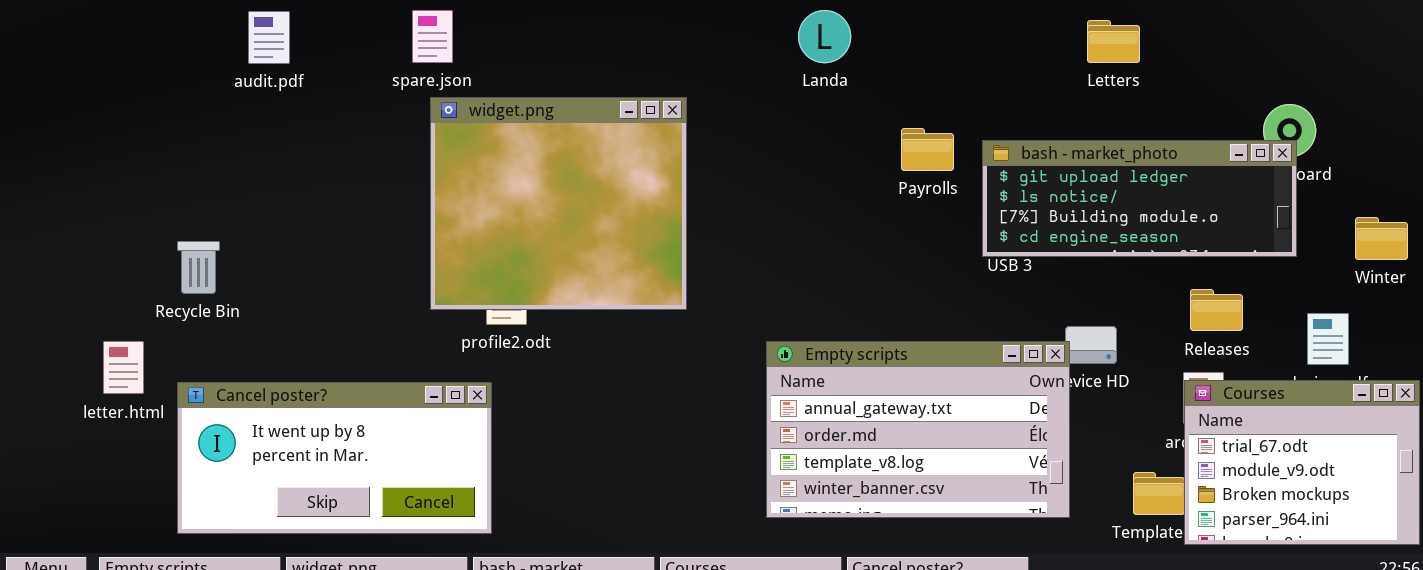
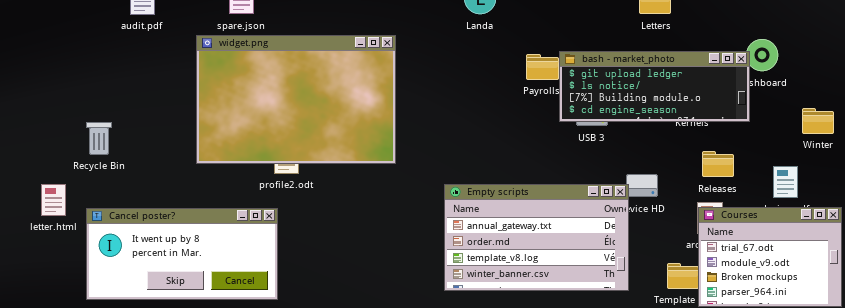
widget.png: [430,97,687,310] -> [196,35,396,164], resized
bash - market_photo: [982,140,1297,257] -> [559,51,750,122], moved

